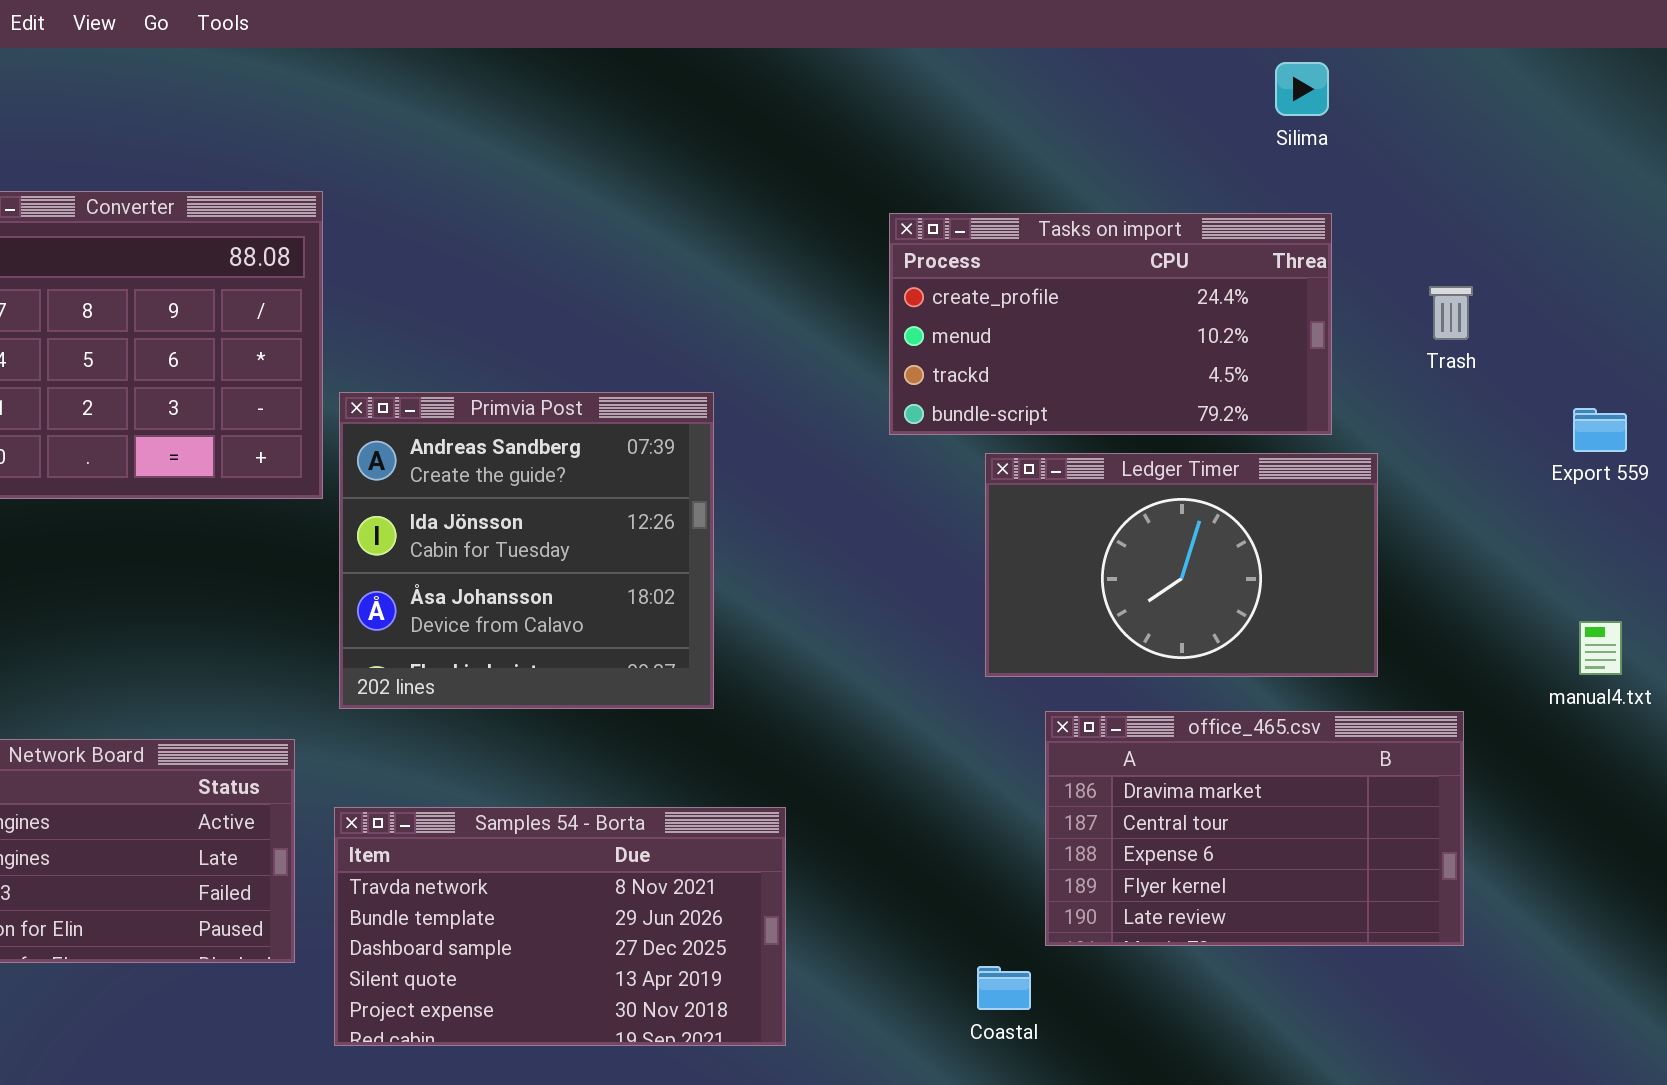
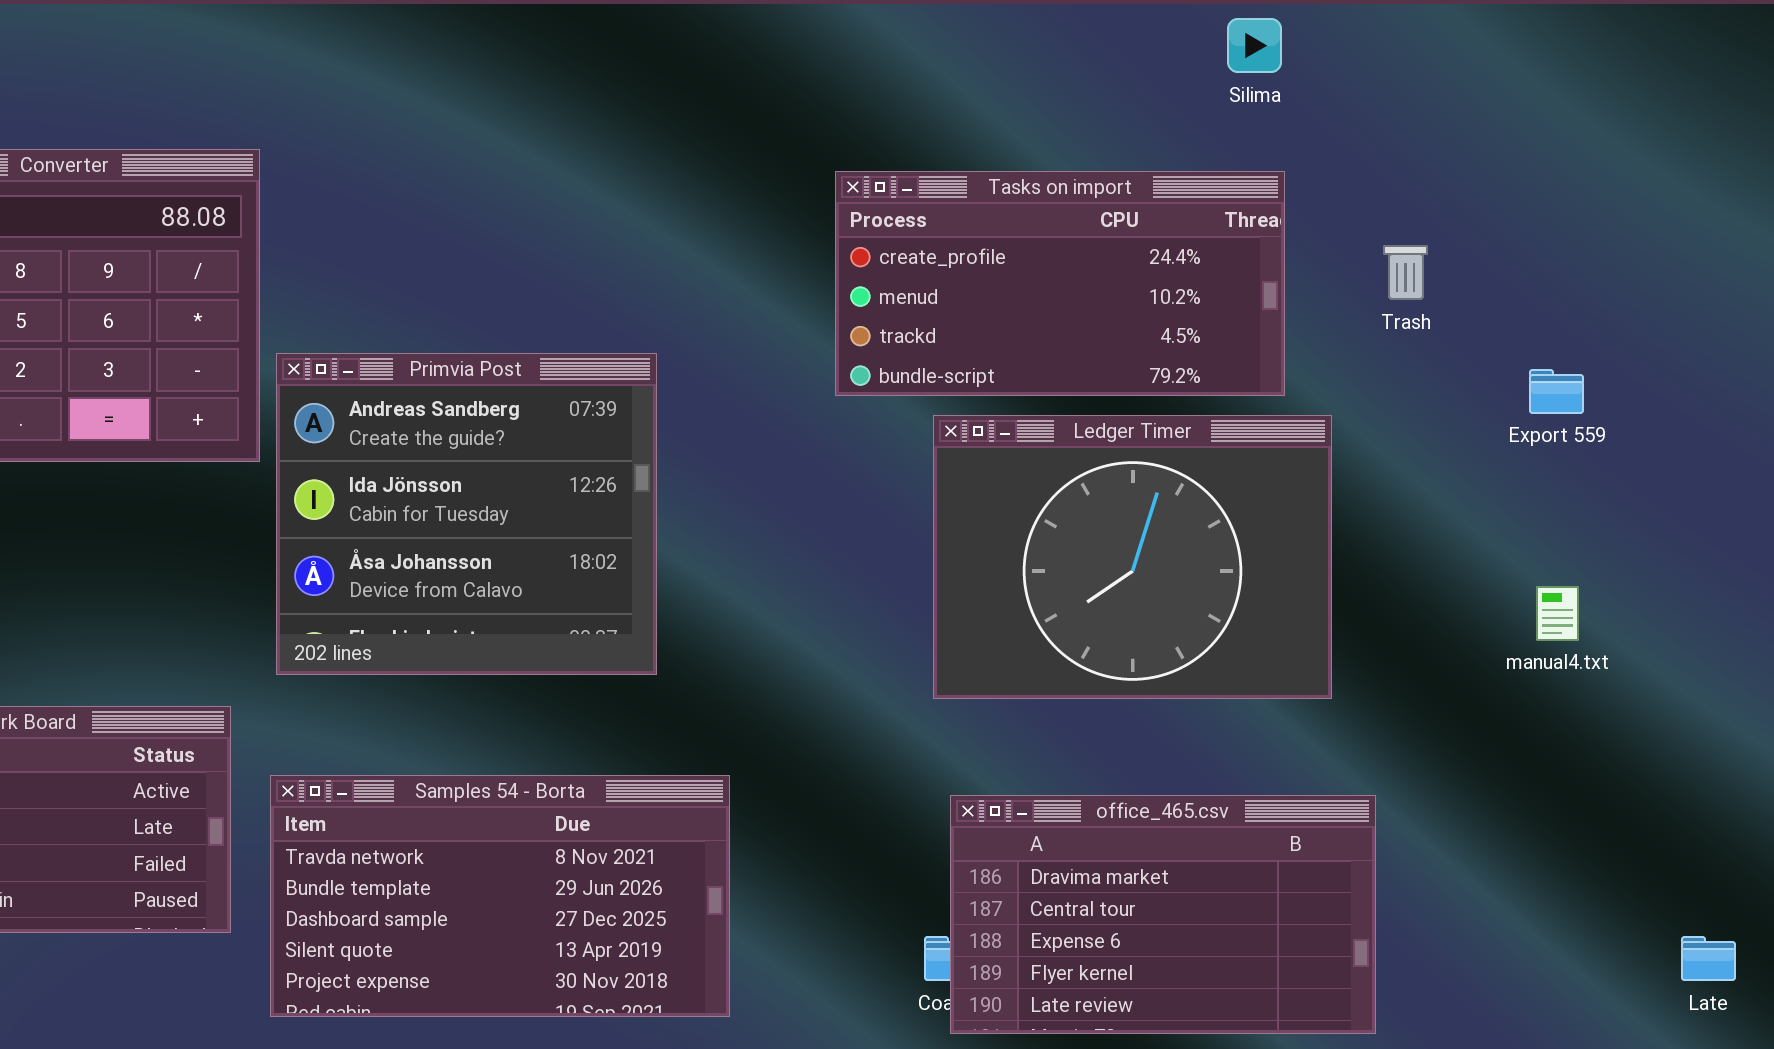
Ledger Timer: [985,453,1378,677] -> [933,415,1332,699], resized
office_465.csv: [1045,711,1464,946] -> [950,795,1376,1034], moved

